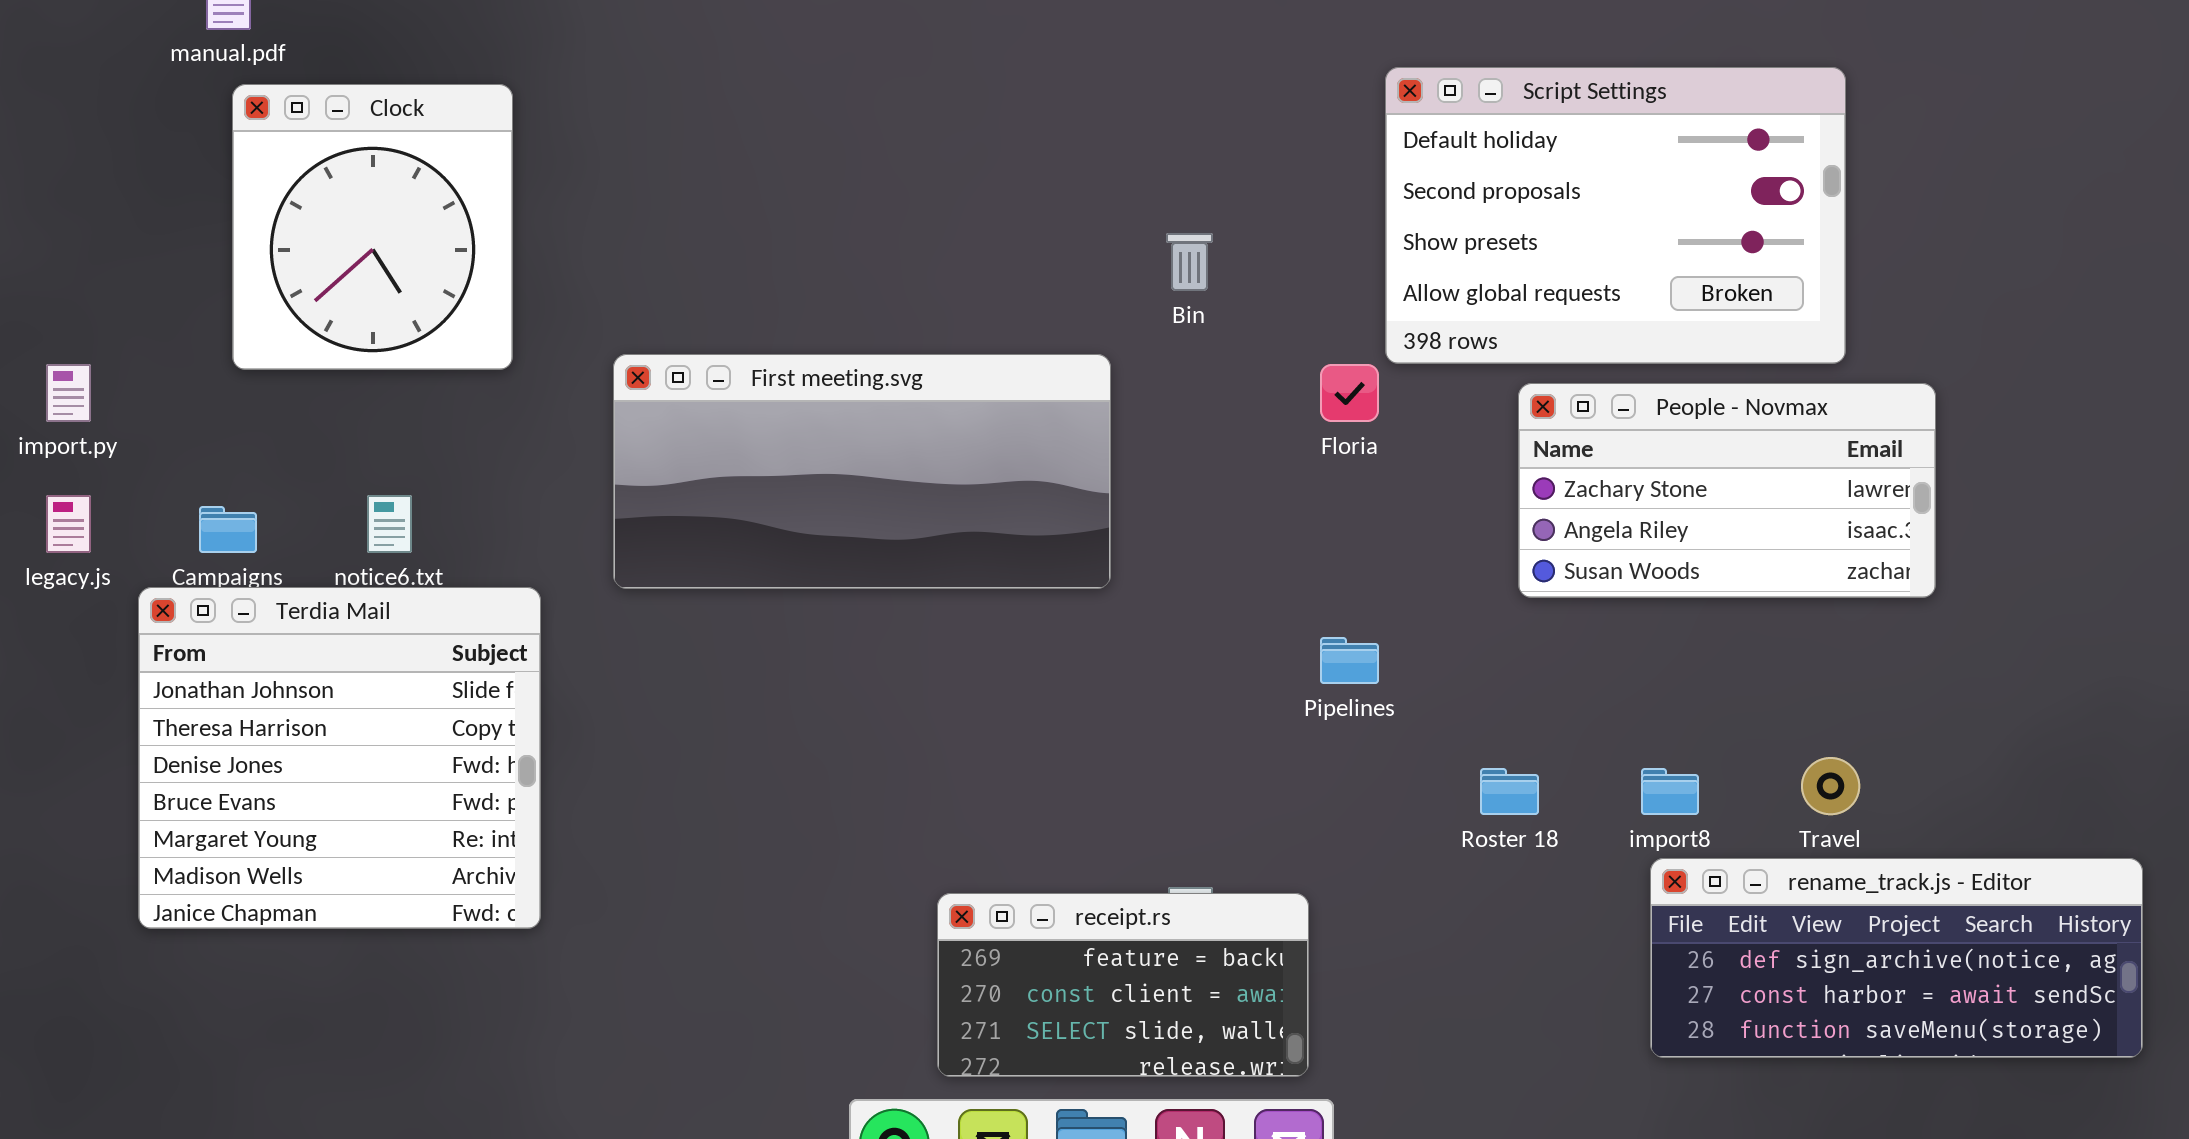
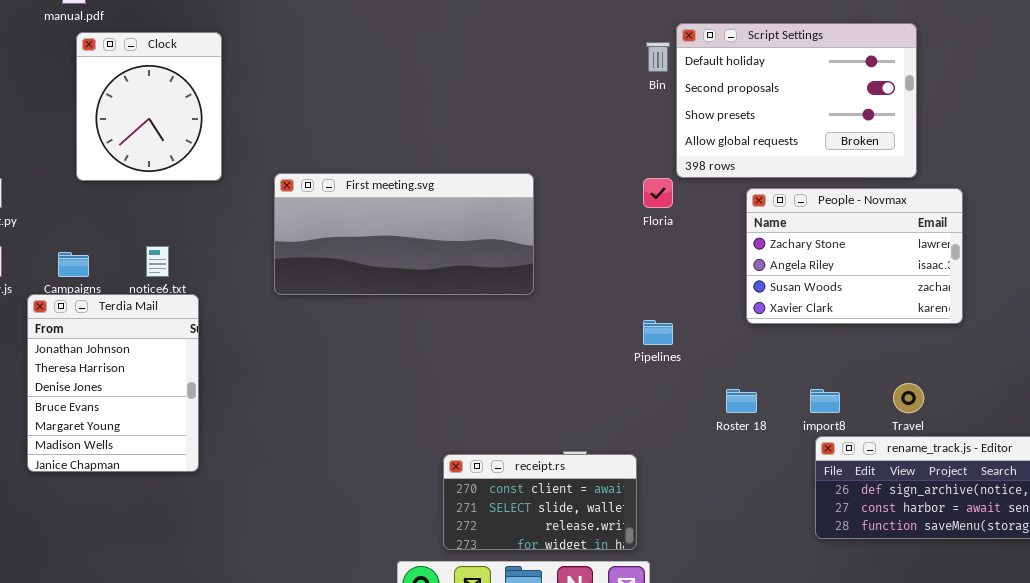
Bin: [1166,233,1213,291] -> [646,42,670,72], moved
People - Novmax: [1518,383,1936,598] -> [746,188,963,324], resized
Terdia Mail: [138,587,541,929] -> [27,294,199,472], resized
receipt.rs: [937,893,1309,1077] -> [443,454,637,550], scrolled down 1 row

